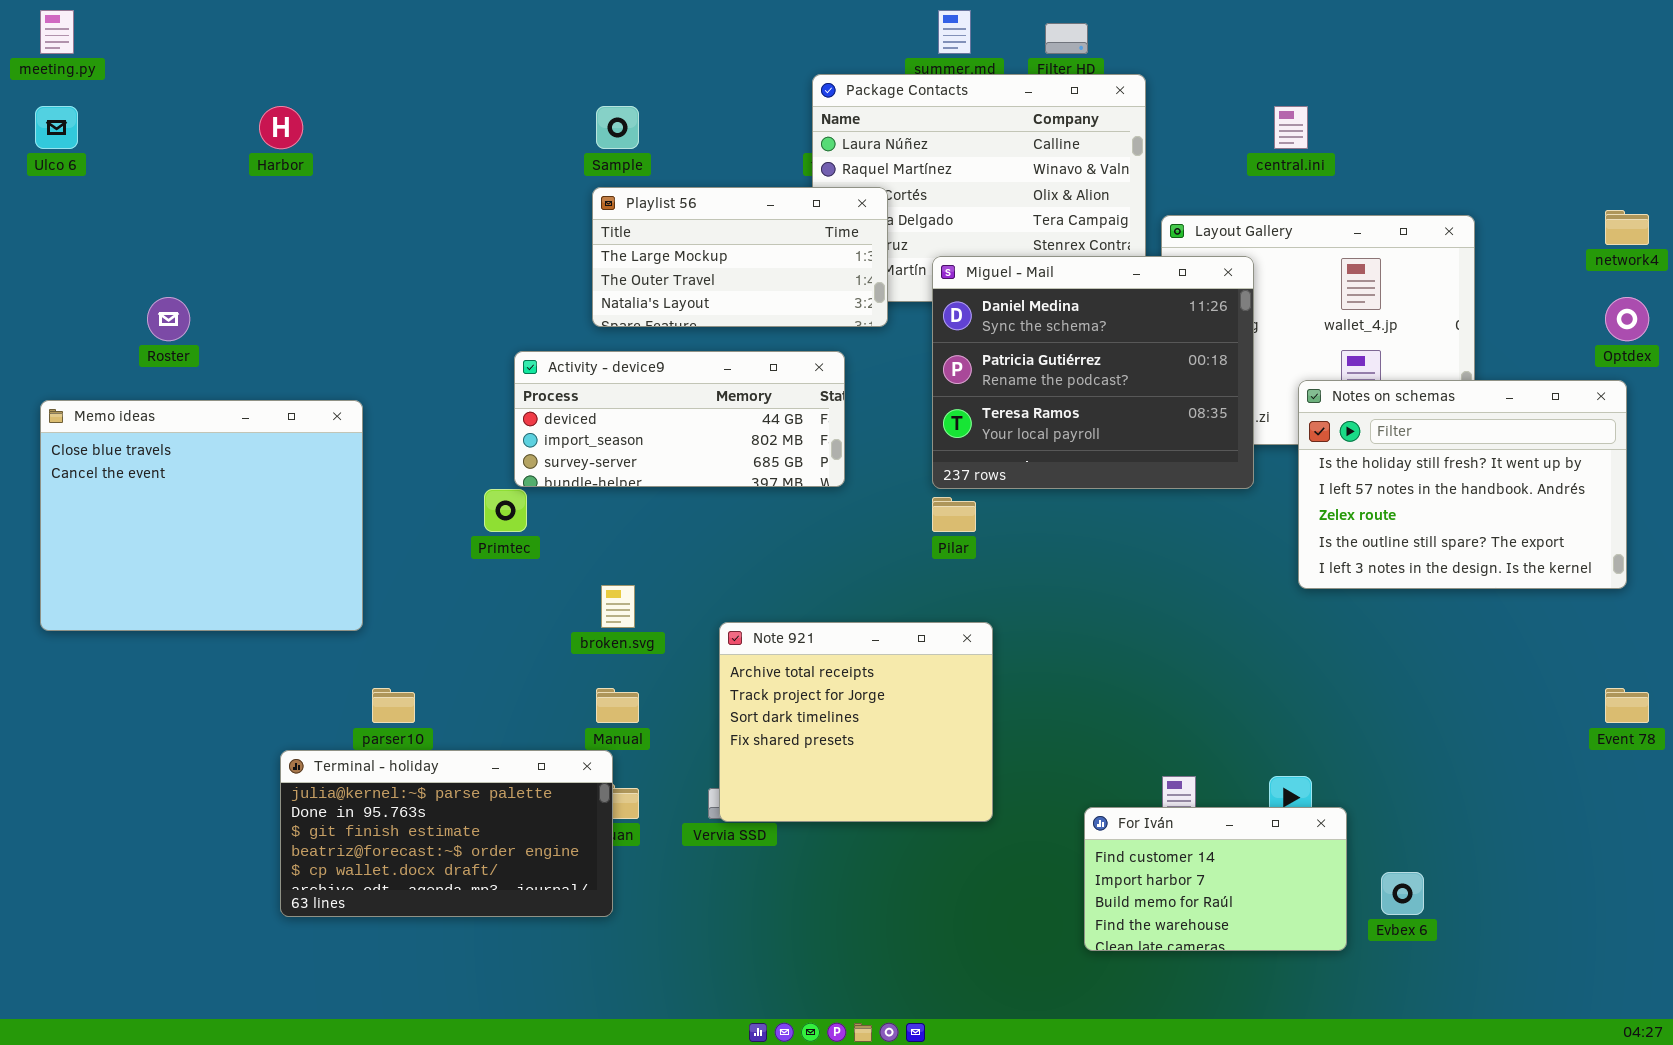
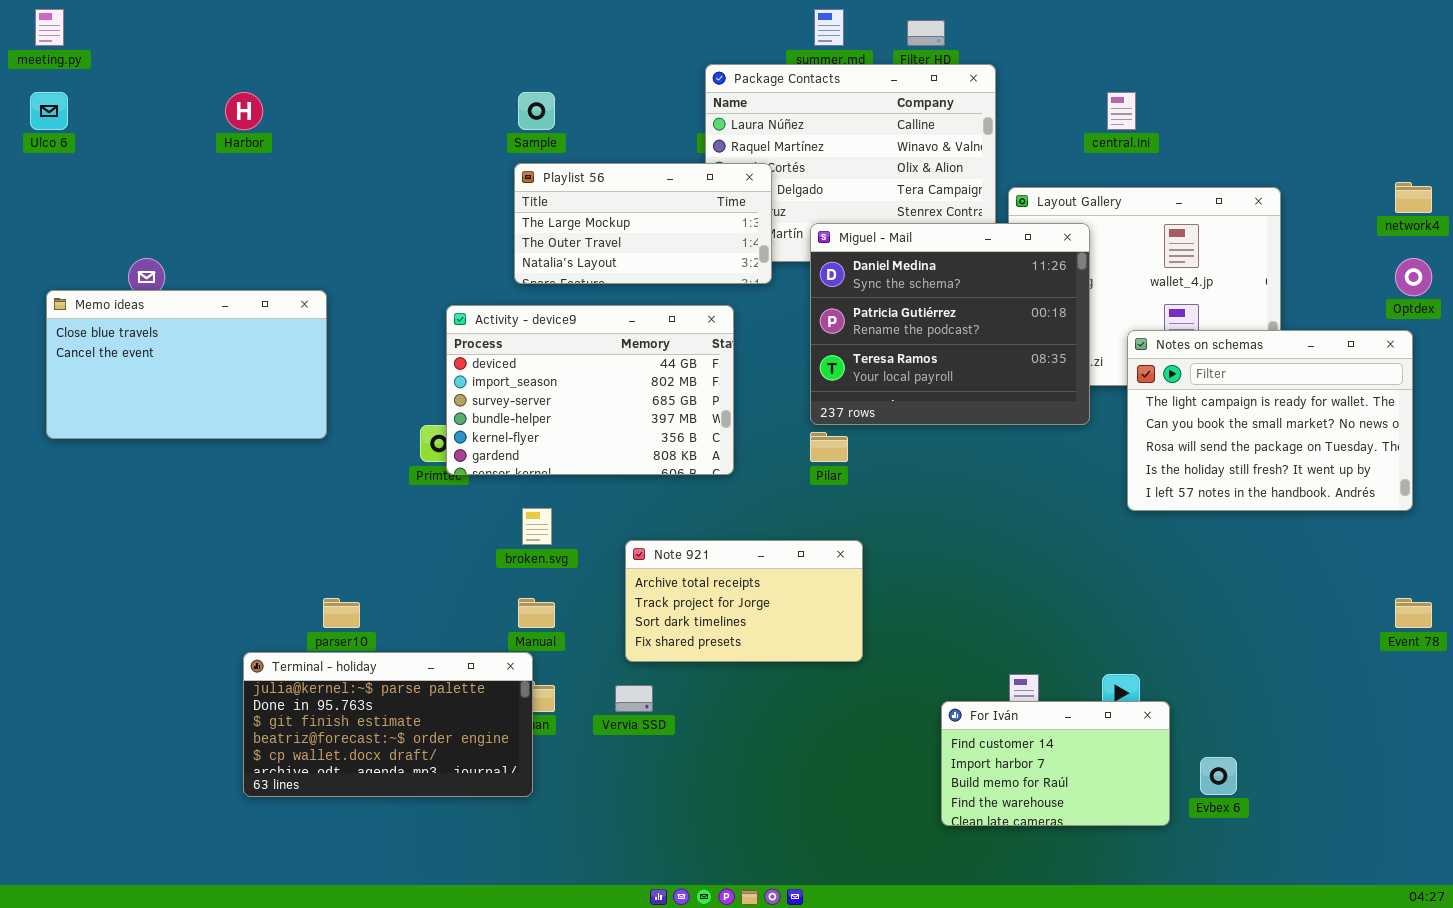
Activity - device9: [514,351,845,487] -> [446,305,734,475], resized
Notes on schemas: [1298,380,1627,589] -> [1127,330,1413,511], scrolled up 3 rows
Memo ideas: [40,400,363,631] -> [46,290,327,439], moved, resized
Note 921: [719,622,993,822] -> [625,540,863,662], resized

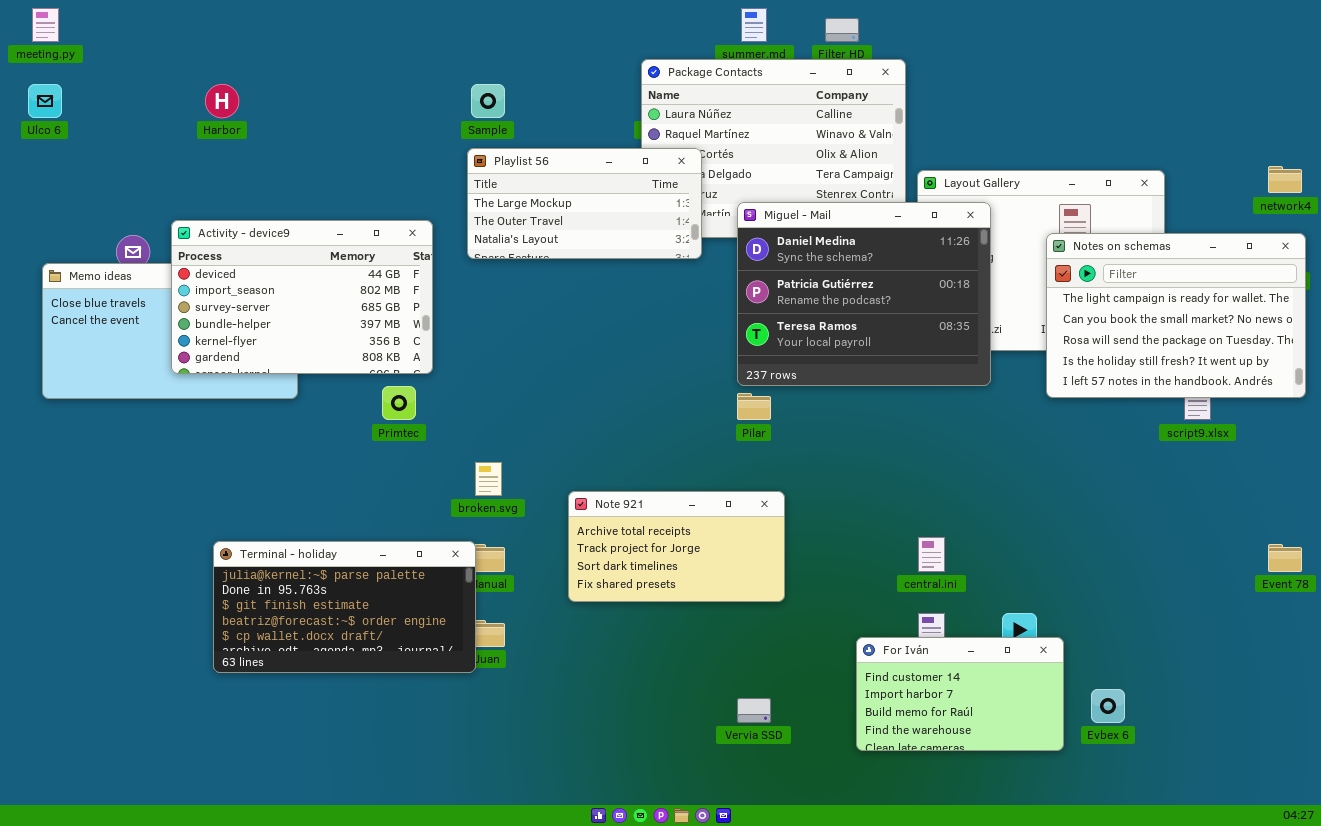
central.ini: [1107,92,1136,130] -> [918,537,945,572], moved
Activity - device9: [446,305,734,475] -> [171,220,433,374], moved
Notes on schemas: [1127,330,1413,511] -> [1046,233,1306,398], moved
Terminal - holiday: [243,652,533,797] -> [213,541,476,673], moved
Vervia SSD: [615,685,653,712] -> [737,698,771,723], moved

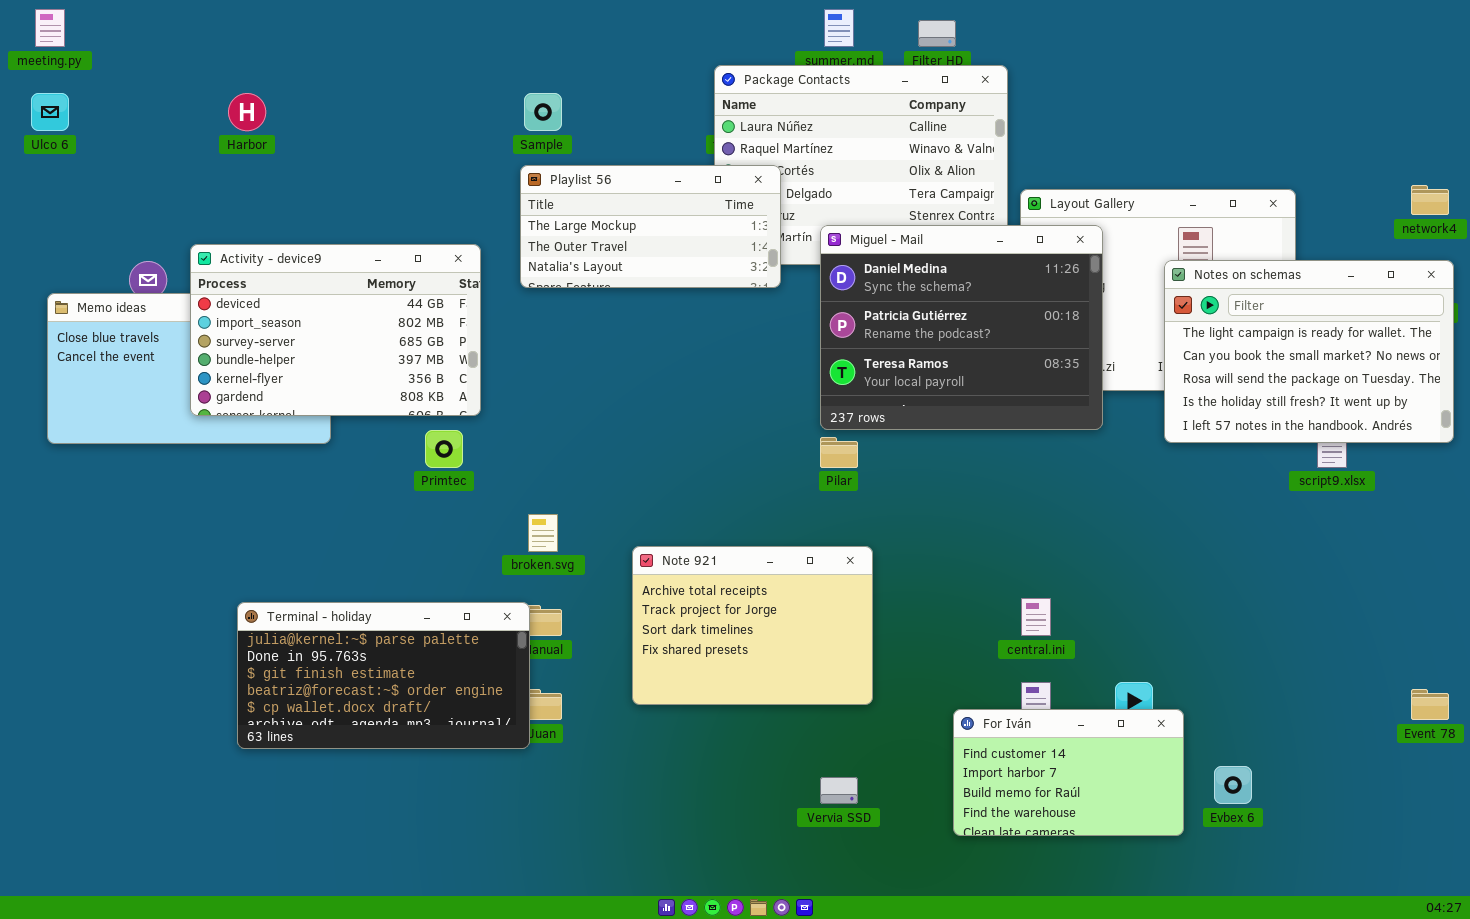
Note 921: [568,491,785,602] -> [632,546,873,705], resized
Event 78: [1268,544,1302,572] -> [1411,689,1449,720], moved

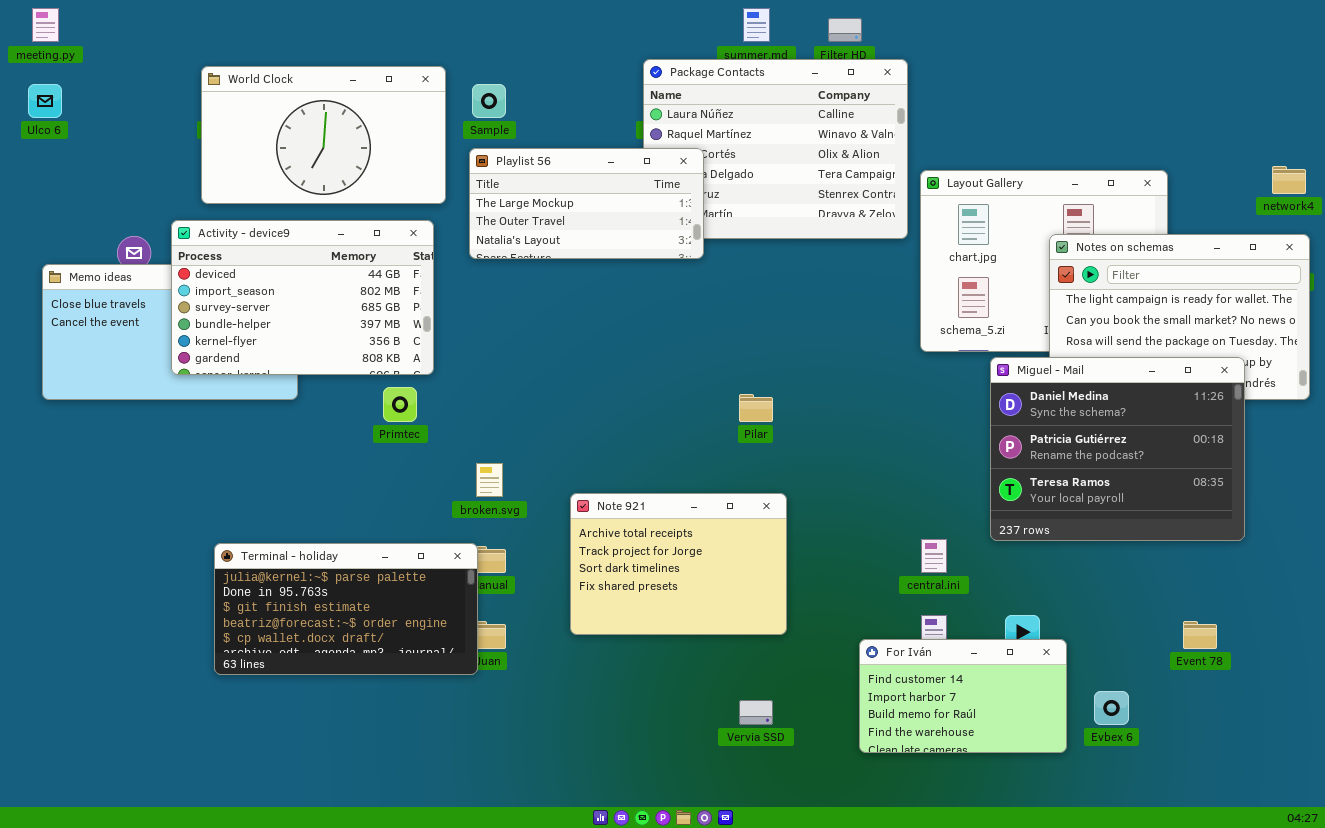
World Clock: none -> [201,66,446,204], opened
Miguel - Mail: [820,225,1103,430] -> [990,357,1245,541], moved
Event 78: [1411,689,1449,720] -> [1183,621,1217,649], moved

